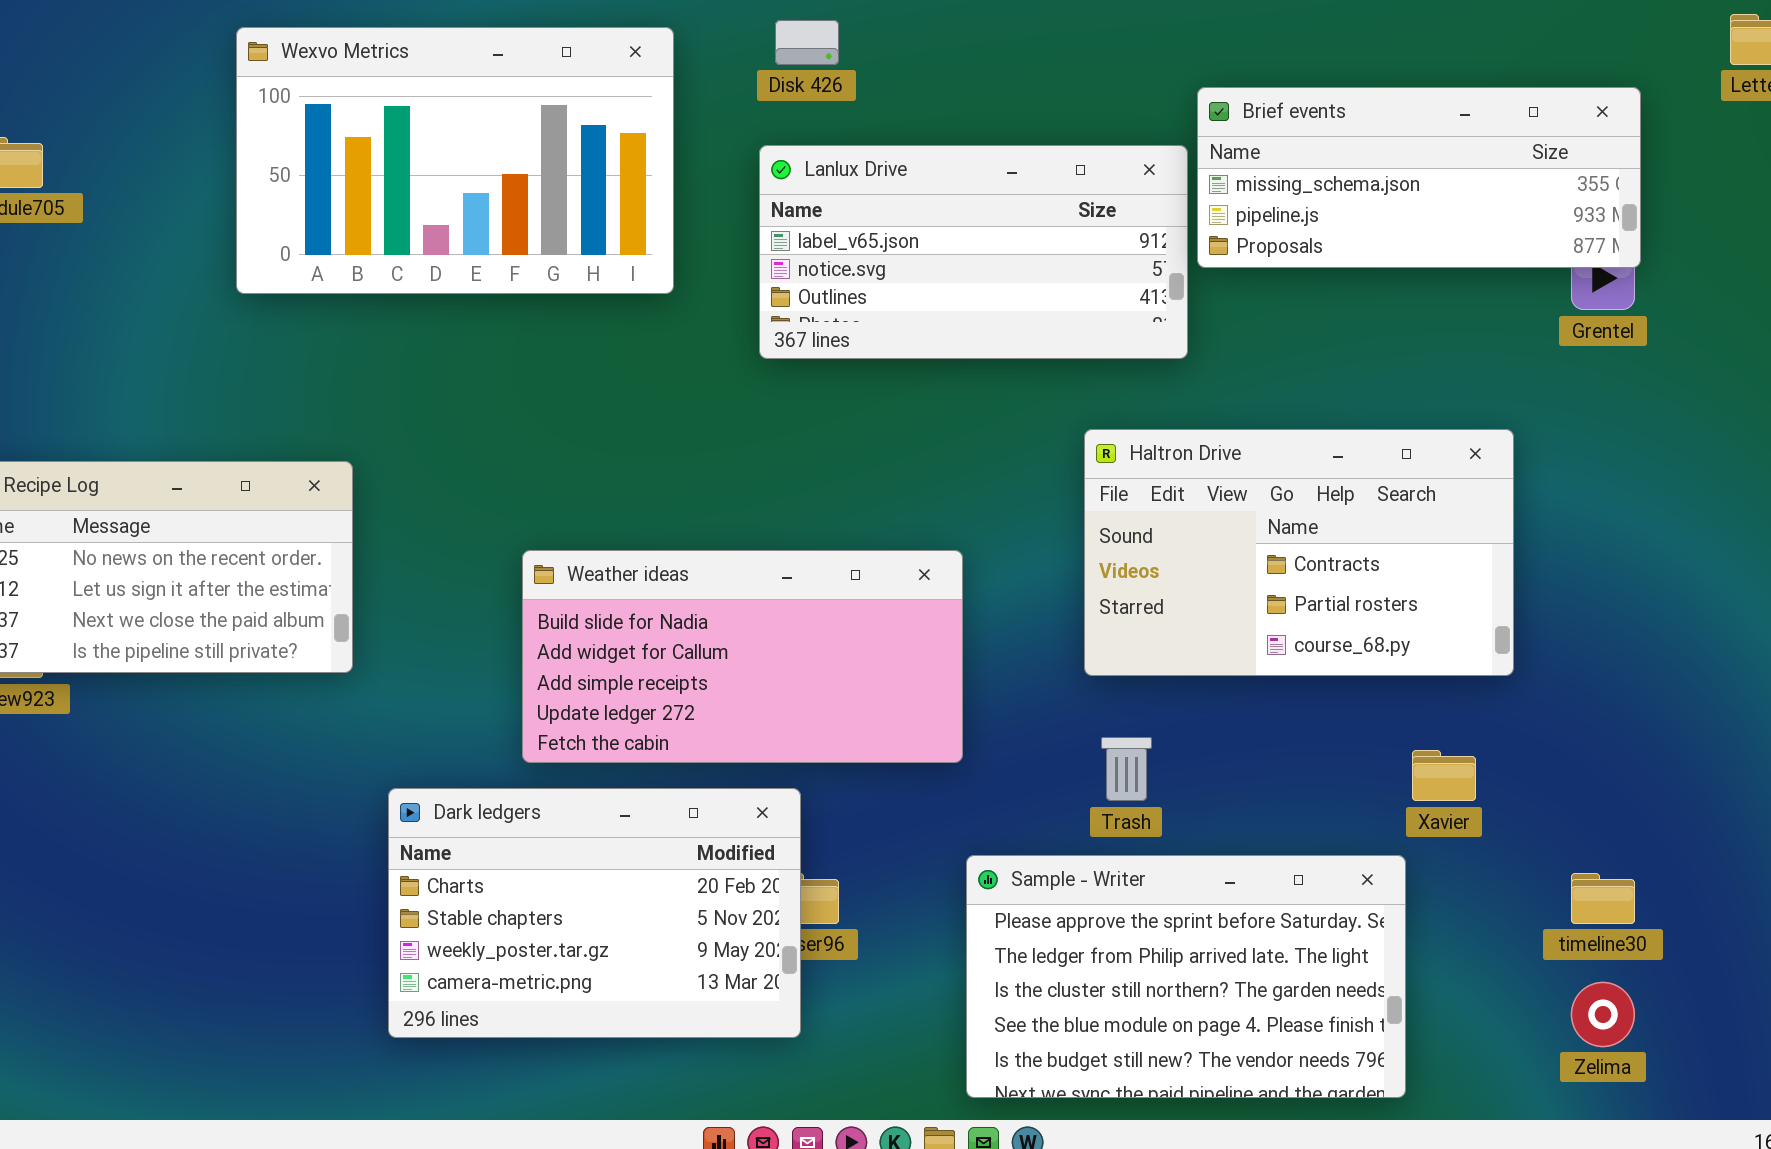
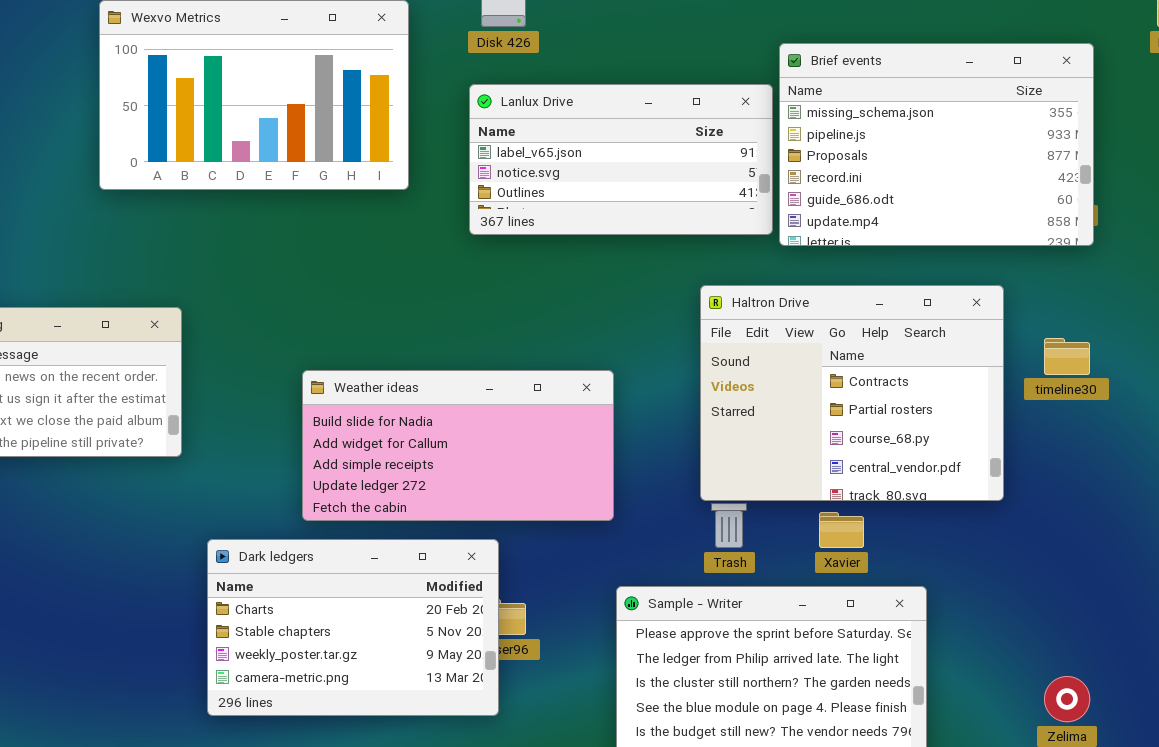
Brief events: [1197,87,1641,268] -> [779,43,1094,246], resized
Haltron Drive: [1084,429,1514,676] -> [700,285,1004,501], resized
Xavier: [1412,750,1476,801] -> [819,512,864,548], moved
timeline30: [1571,873,1635,924] -> [1044,338,1090,375], moved

